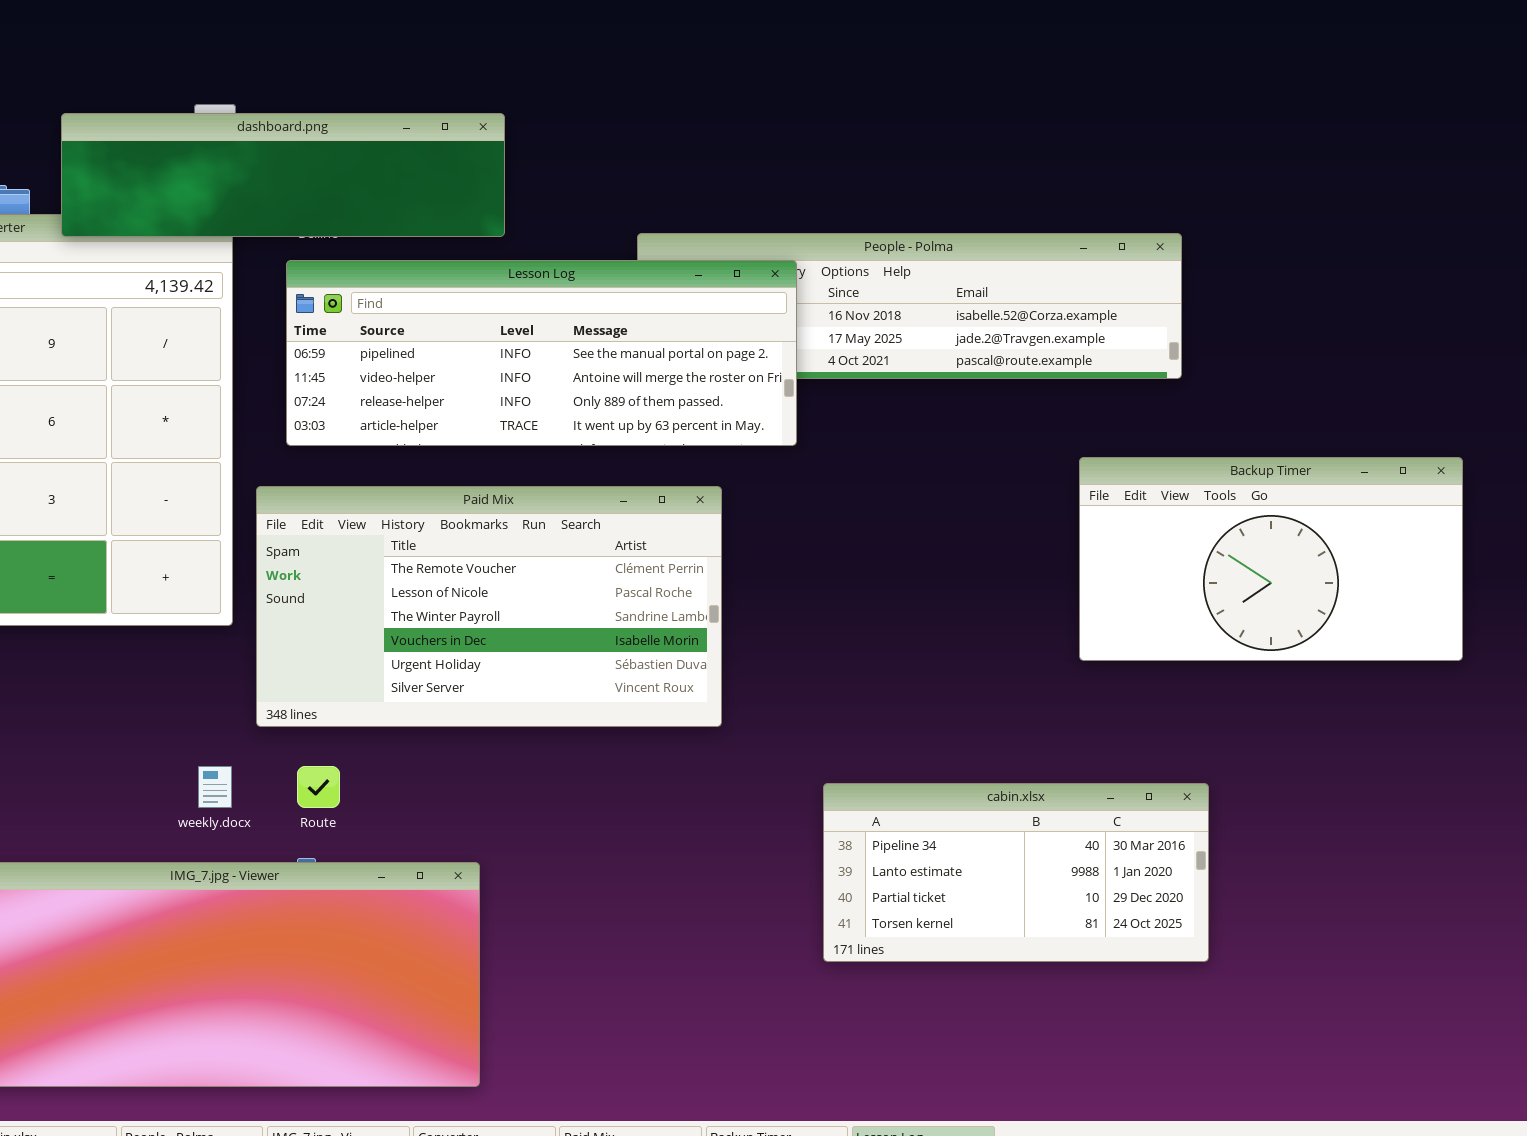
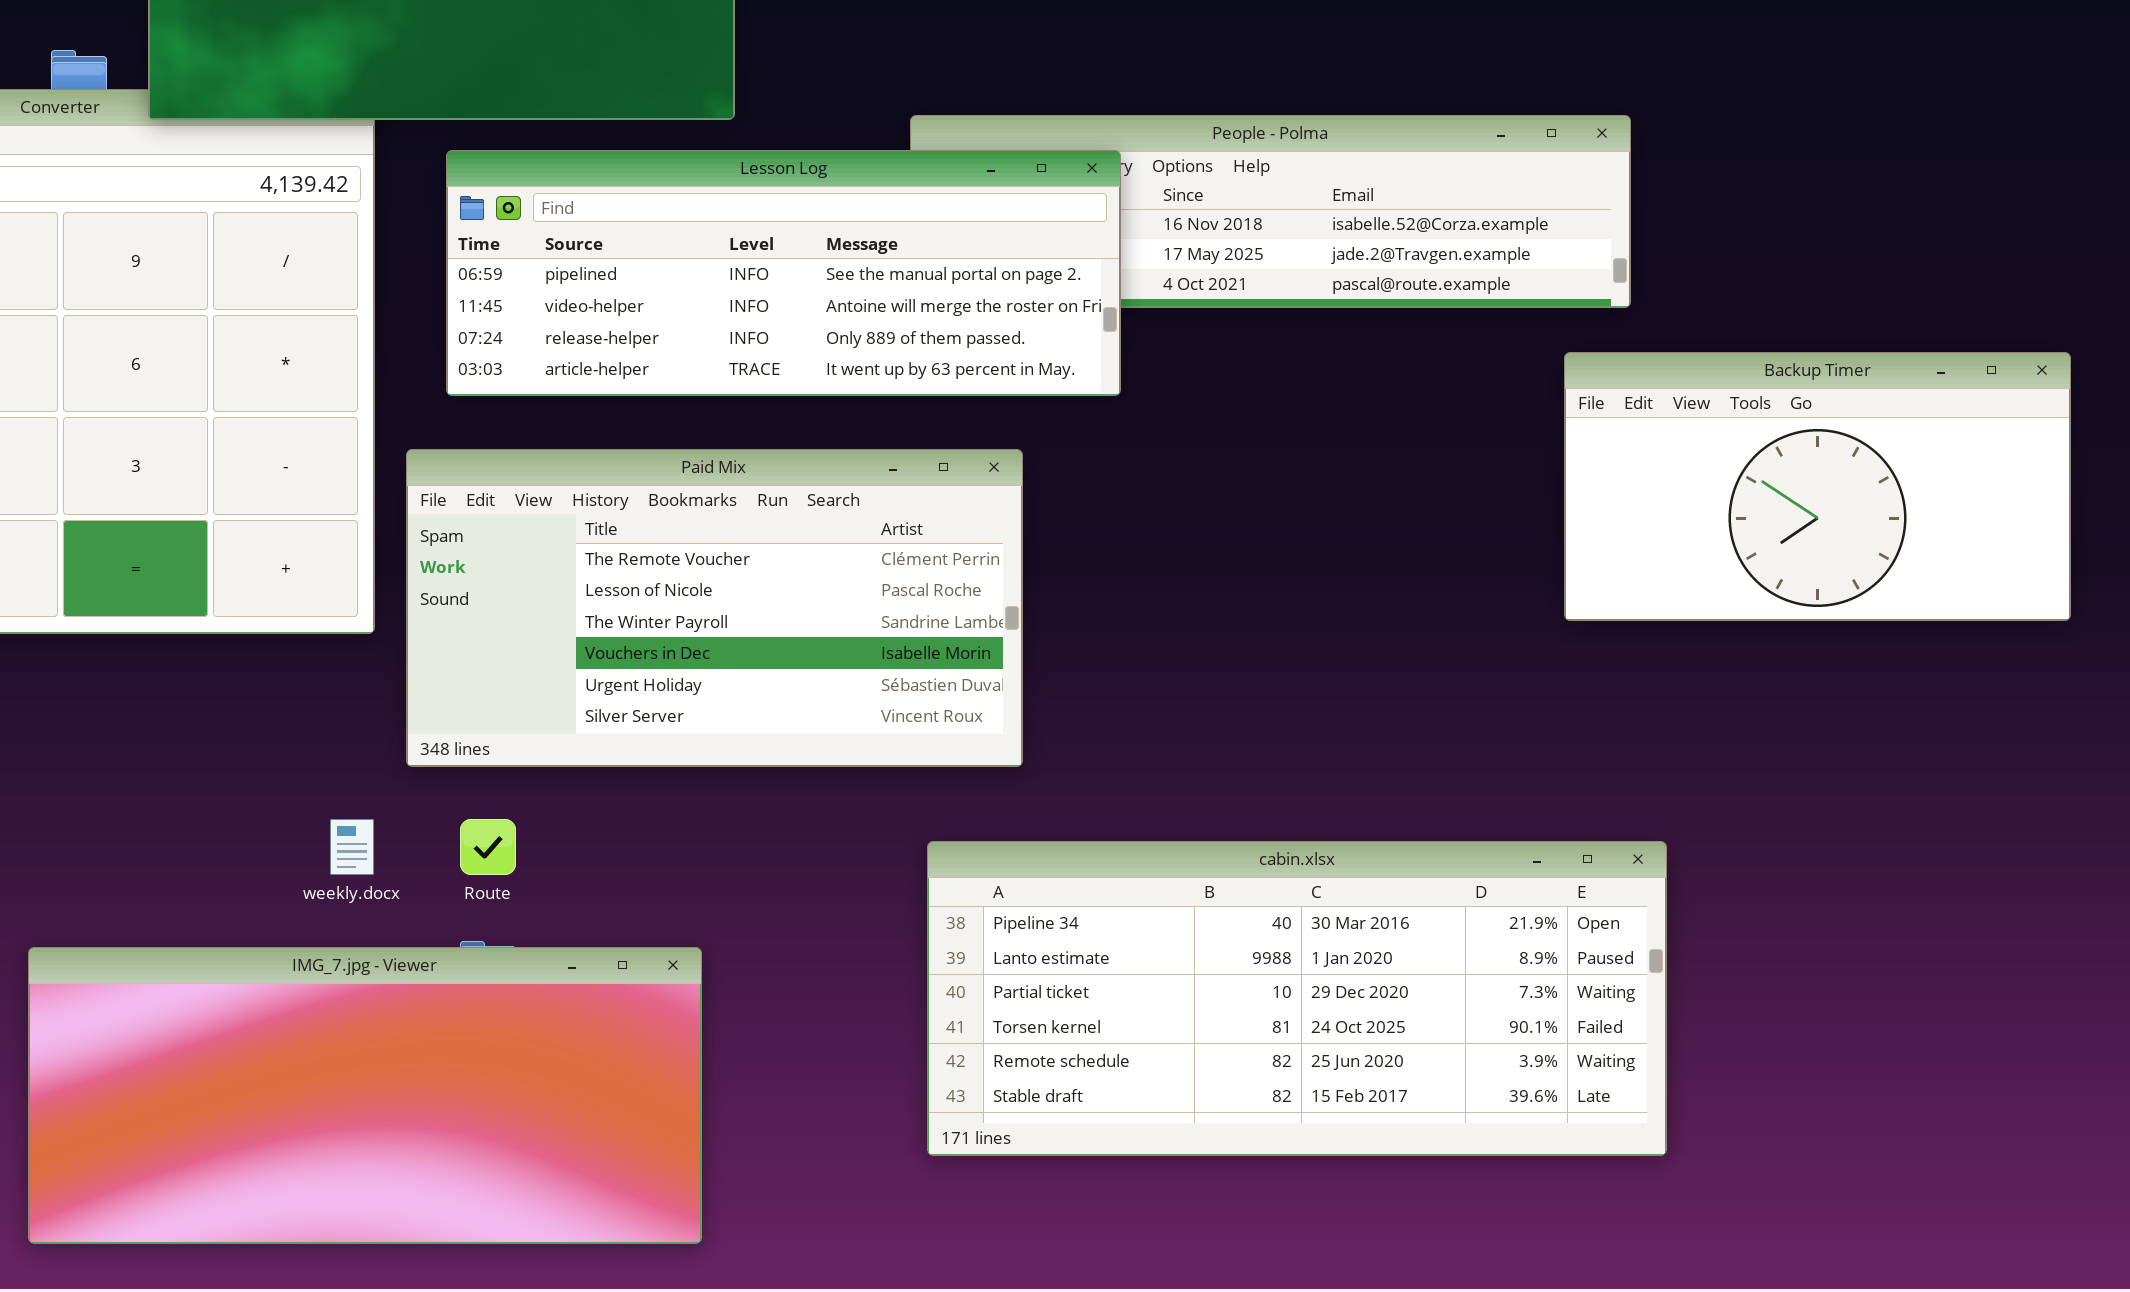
Backup Timer: [1079,457,1463,661] -> [1564,352,2071,621], moved
cabin.xlsx: [823,783,1209,962] -> [927,841,1667,1156], resized

